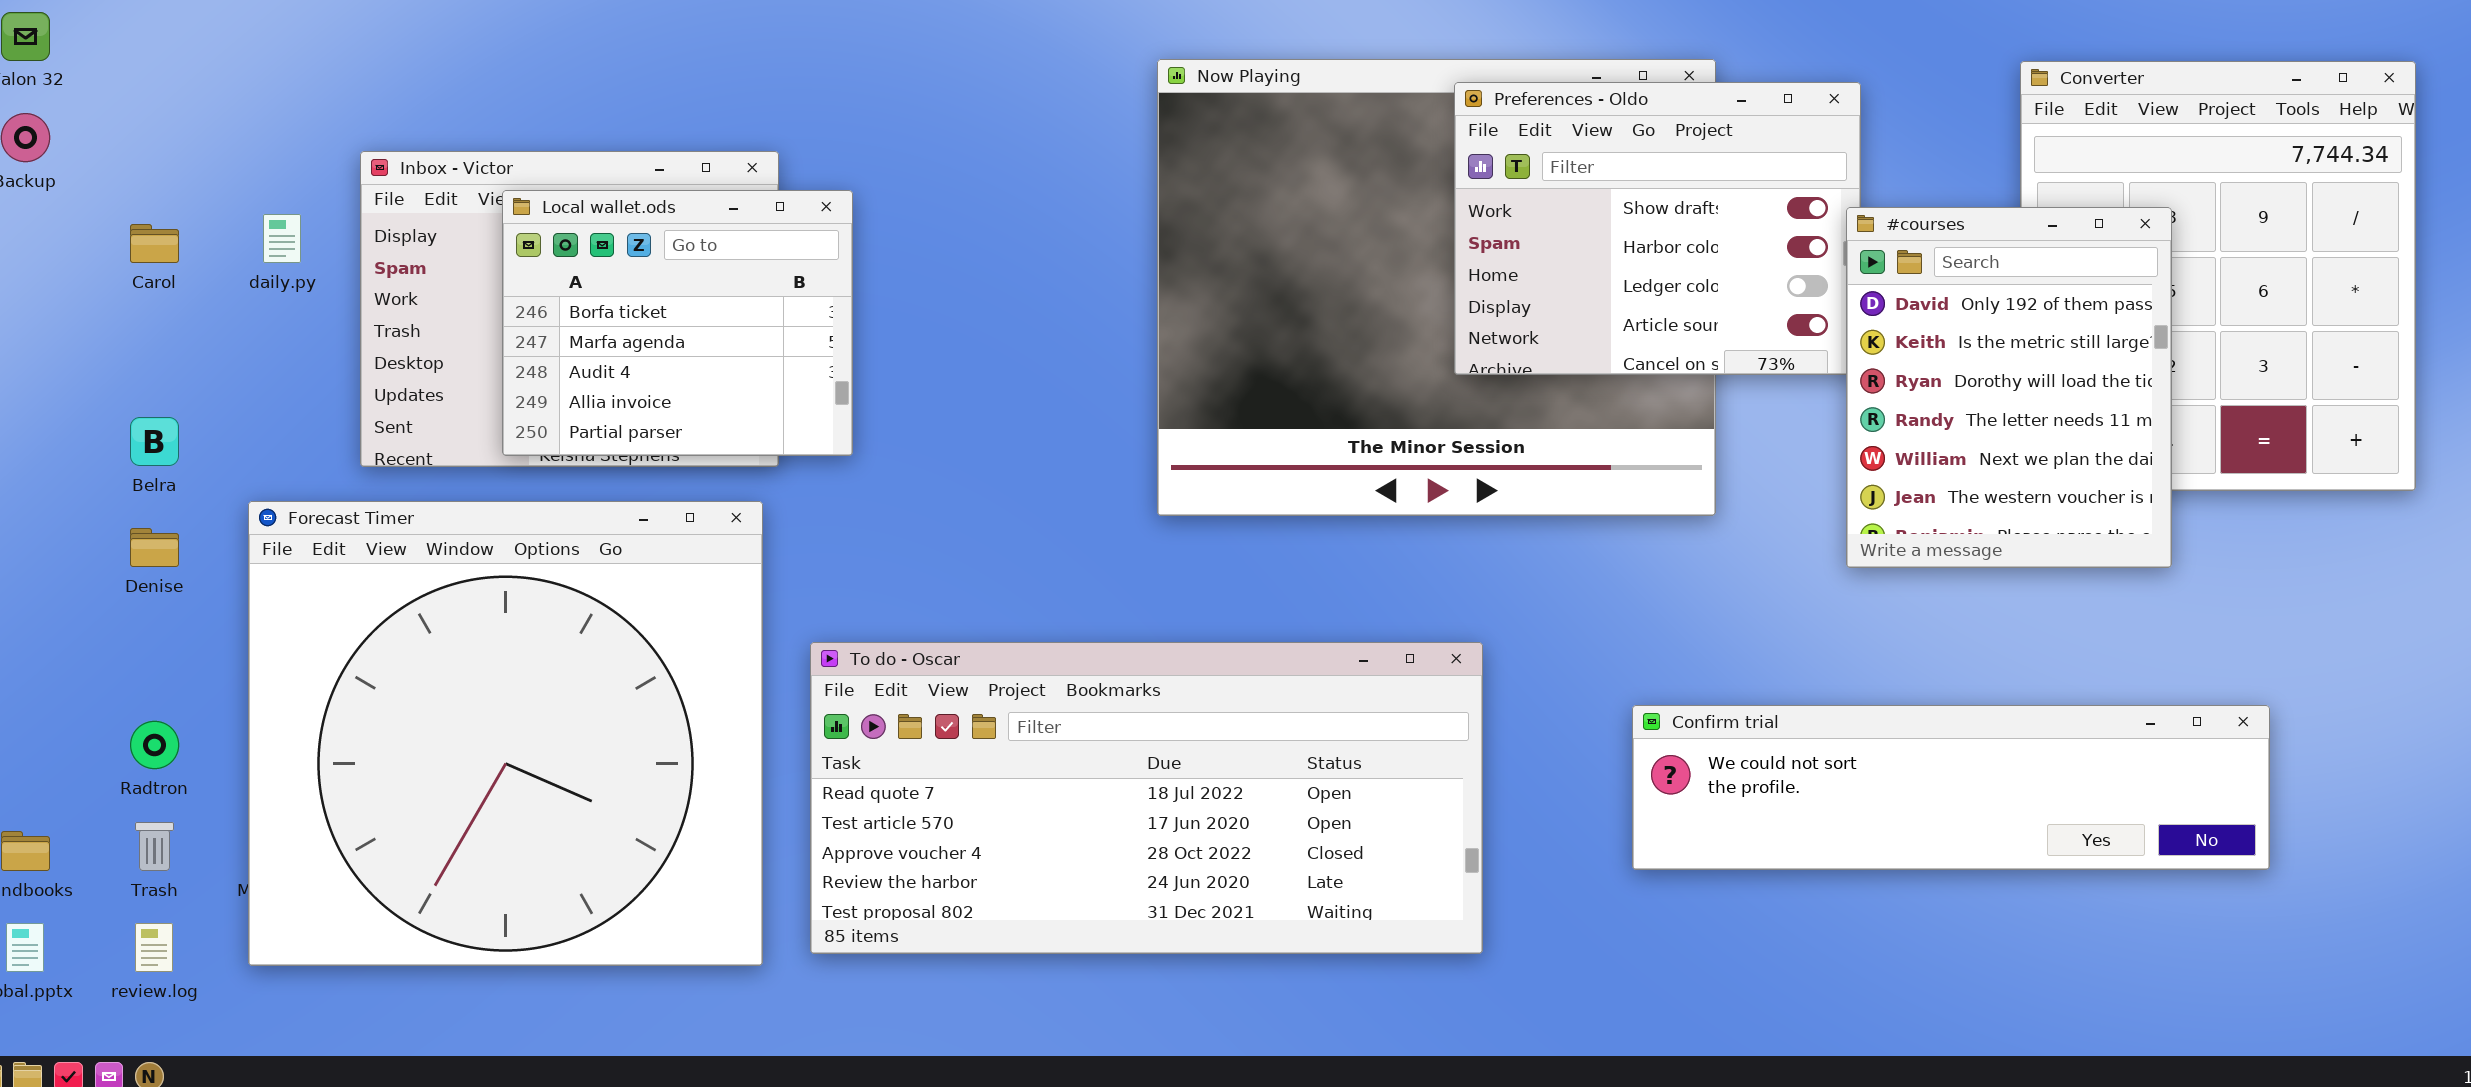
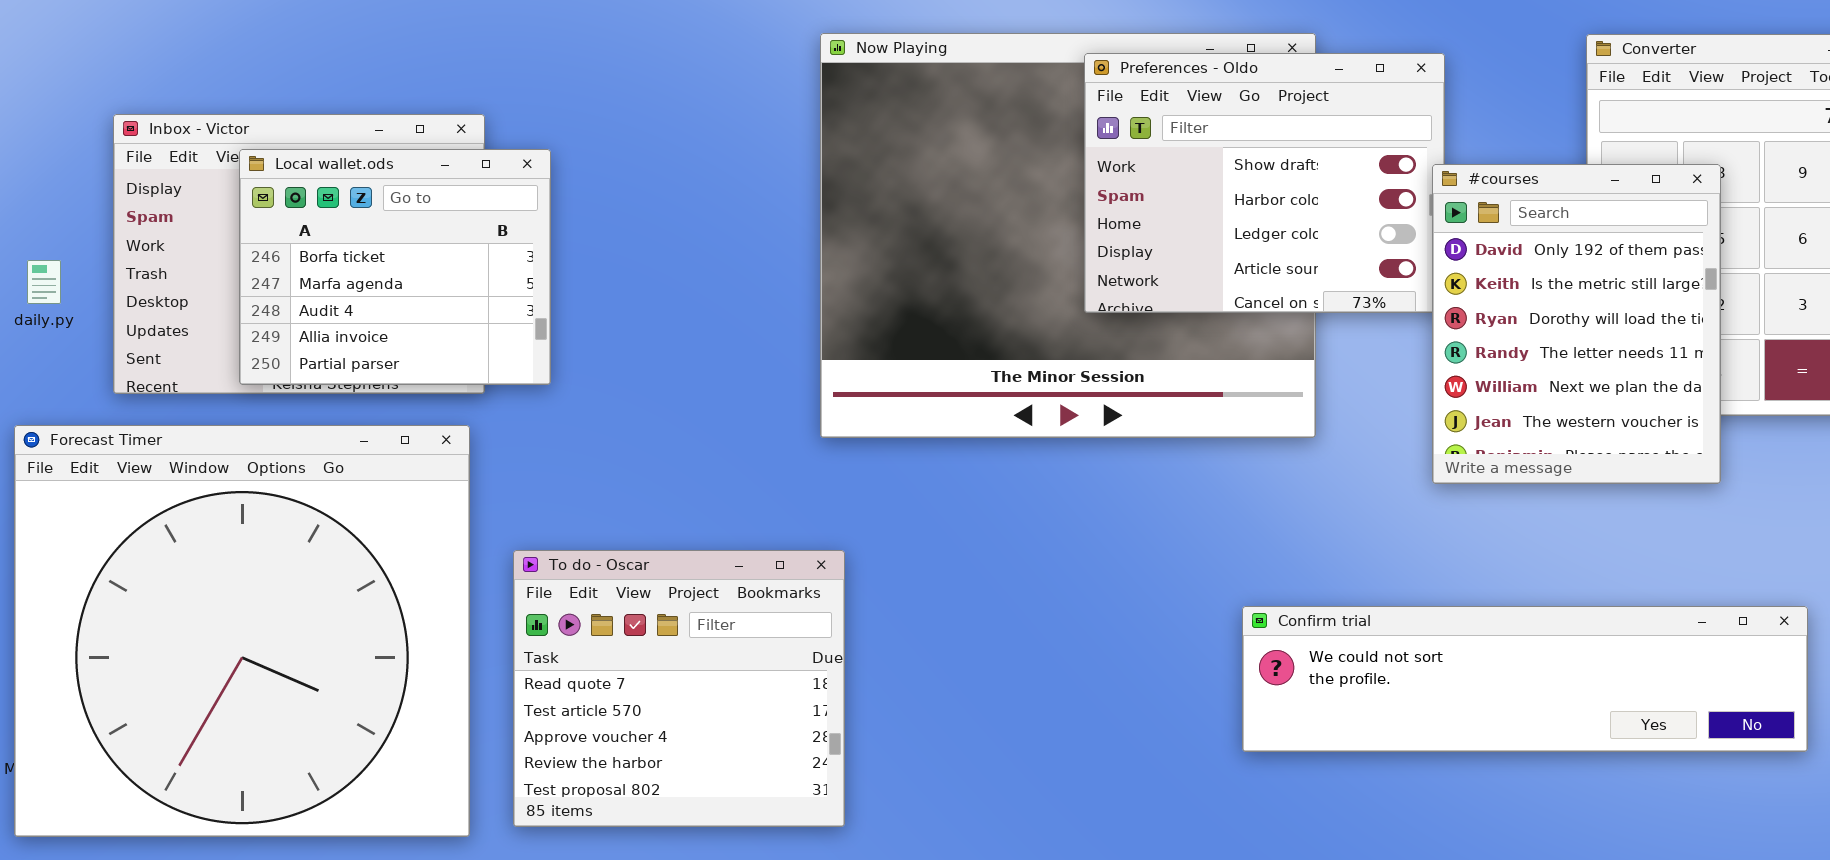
daily.py: [263,214,301,263] -> [27,260,61,304], moved
To do - Oscar: [810,642,1483,954] -> [513,550,845,827], resized

